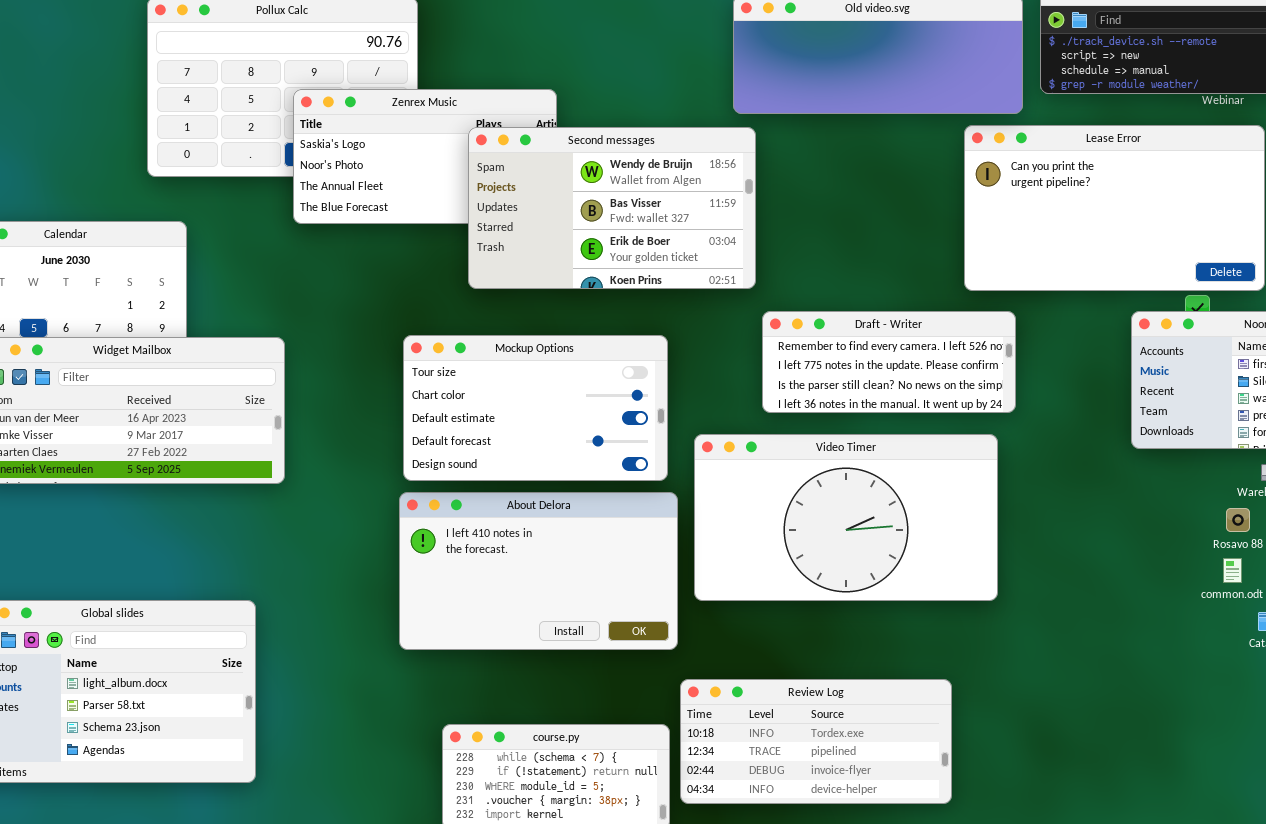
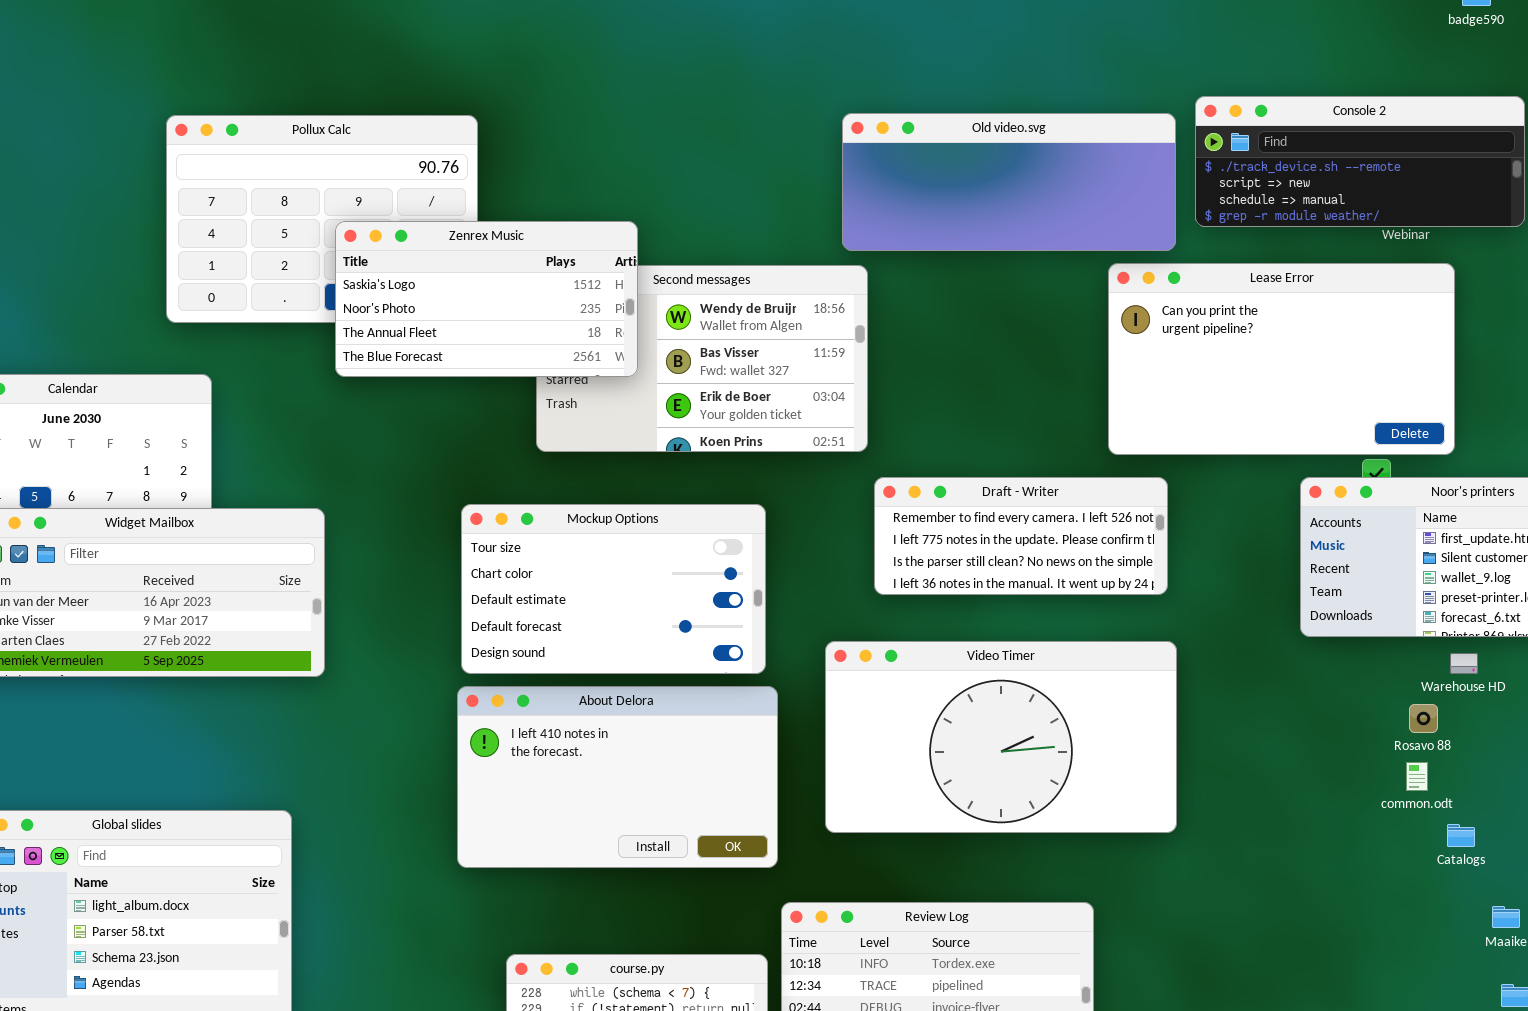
Zenrex Music: [293,89,557,224] -> [335,221,638,377], raised
Video Timer: [694,434,998,601] -> [825,641,1177,833], moved

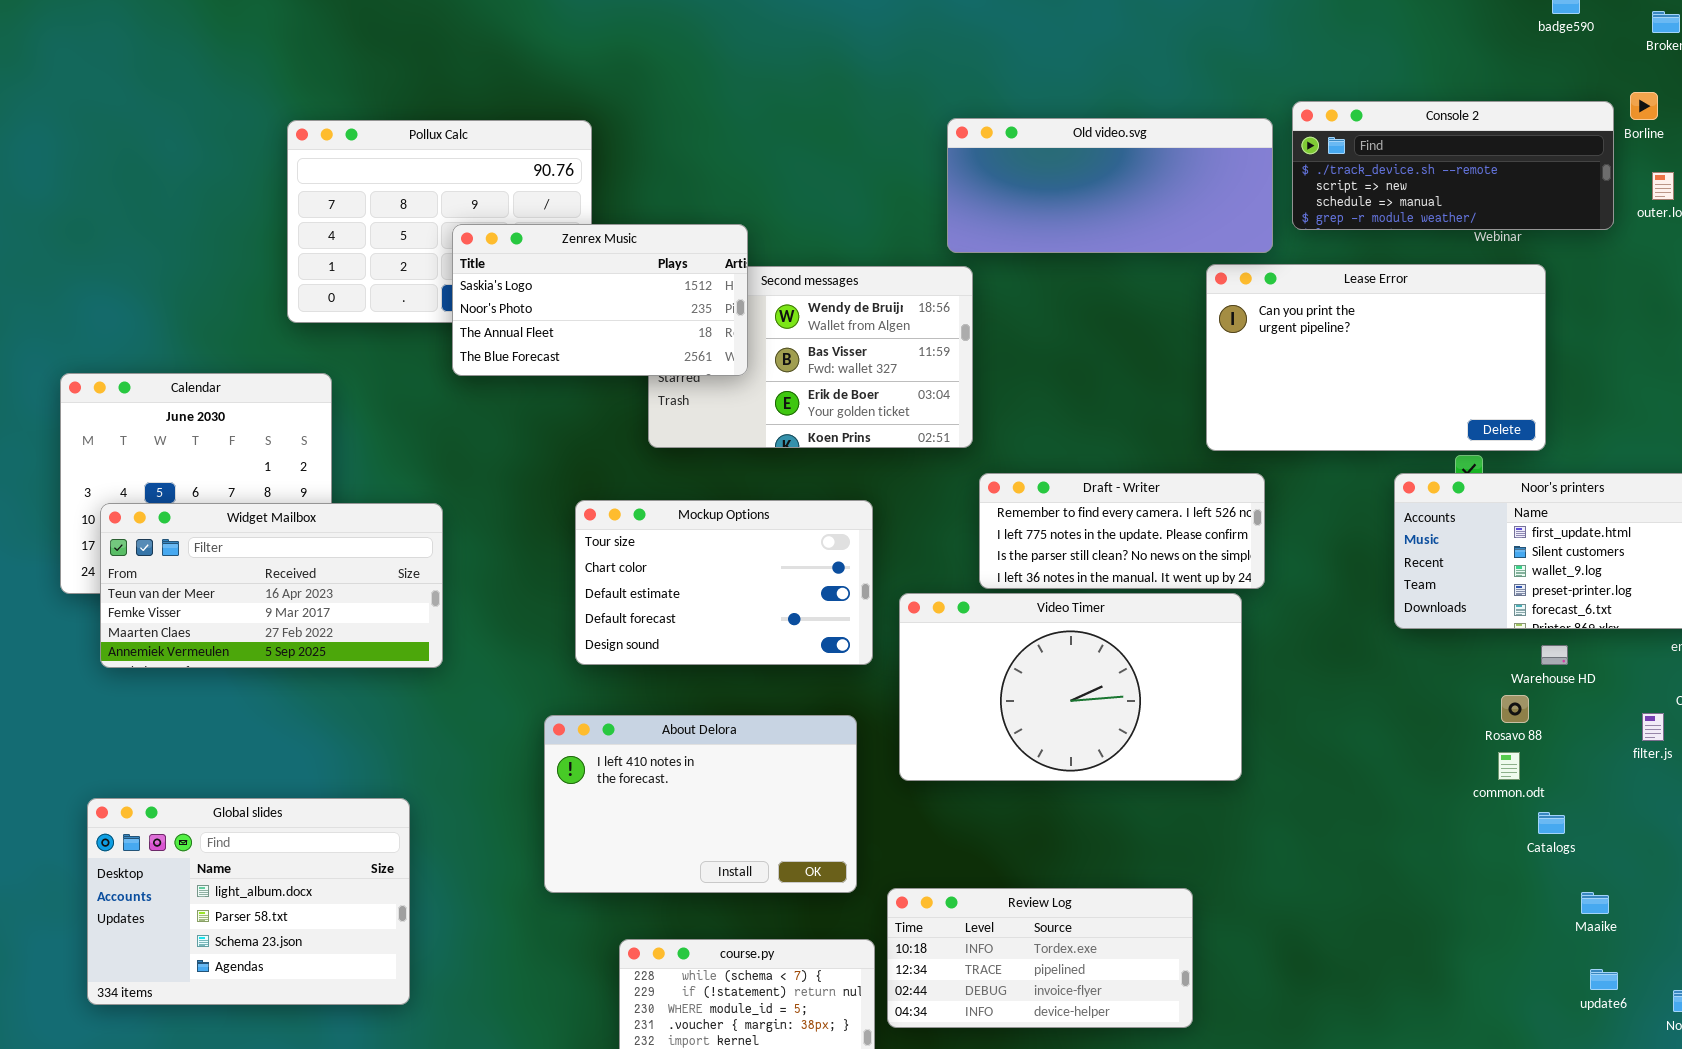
Video Timer: [825,641,1177,833] -> [899,593,1242,781], moved
About Delora: [457,686,778,868] -> [544,715,857,893], moved

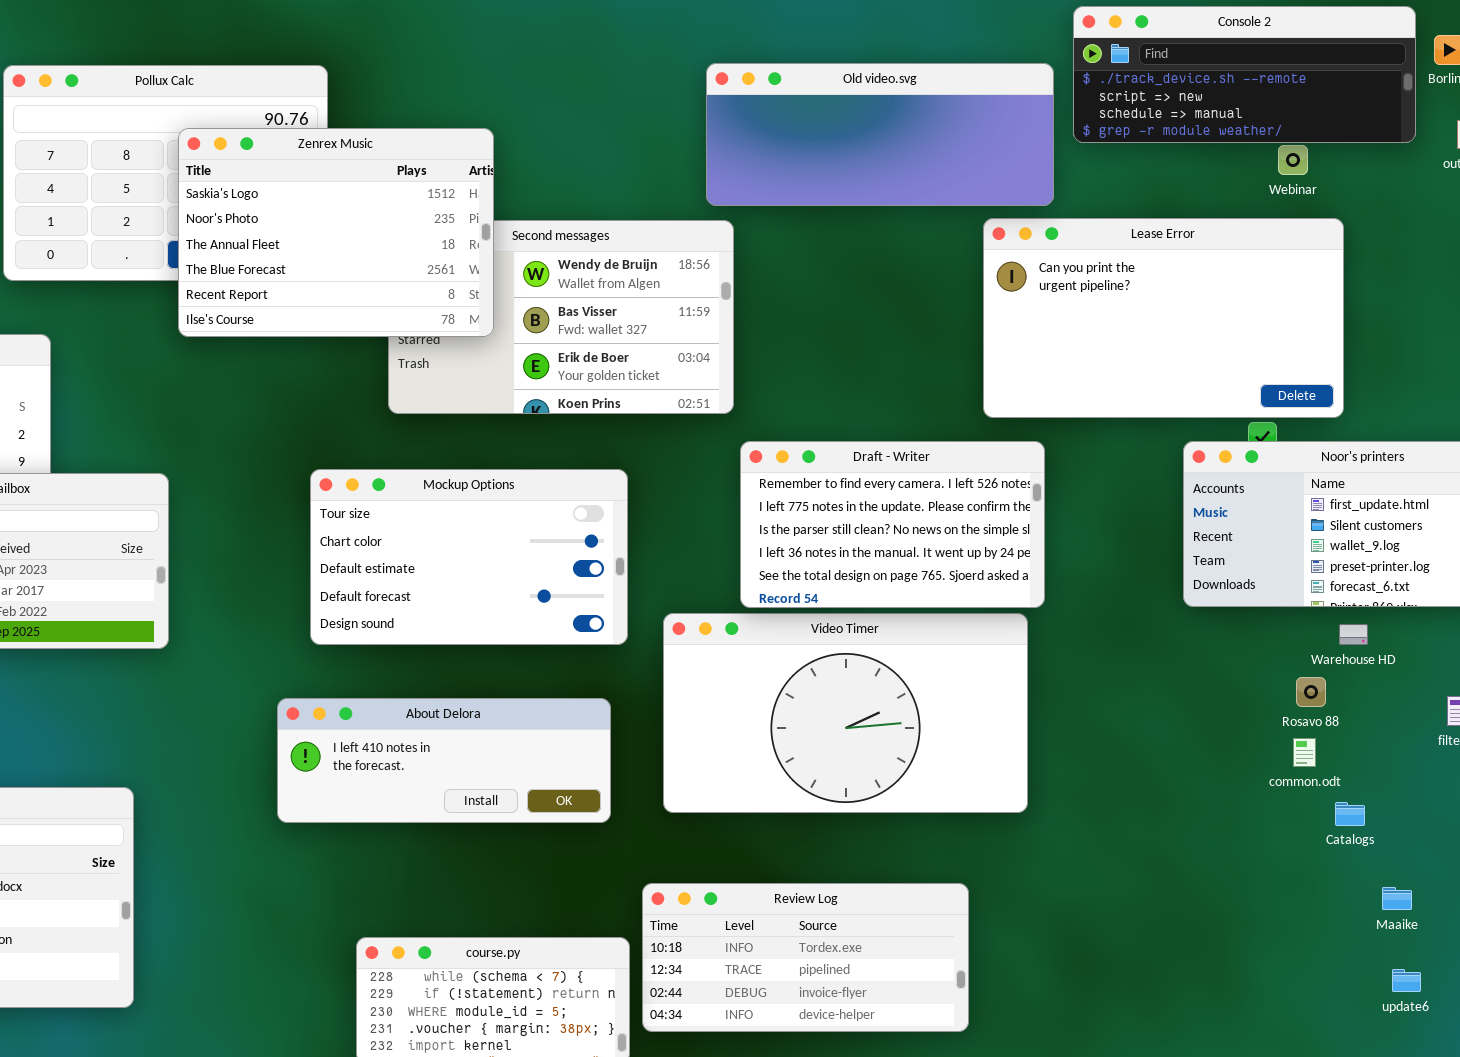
Console 2: [1292,101,1614,230] -> [1073,6,1416,143], moved
Zenrex Music: [452,224,748,376] -> [178,128,494,337], resized
Draft - Writer: [979,473,1265,589] -> [740,441,1045,608], resized
Video Timer: [899,593,1242,781] -> [663,613,1028,813], moved
About Delora: [544,715,857,893] -> [277,698,611,823], resized

